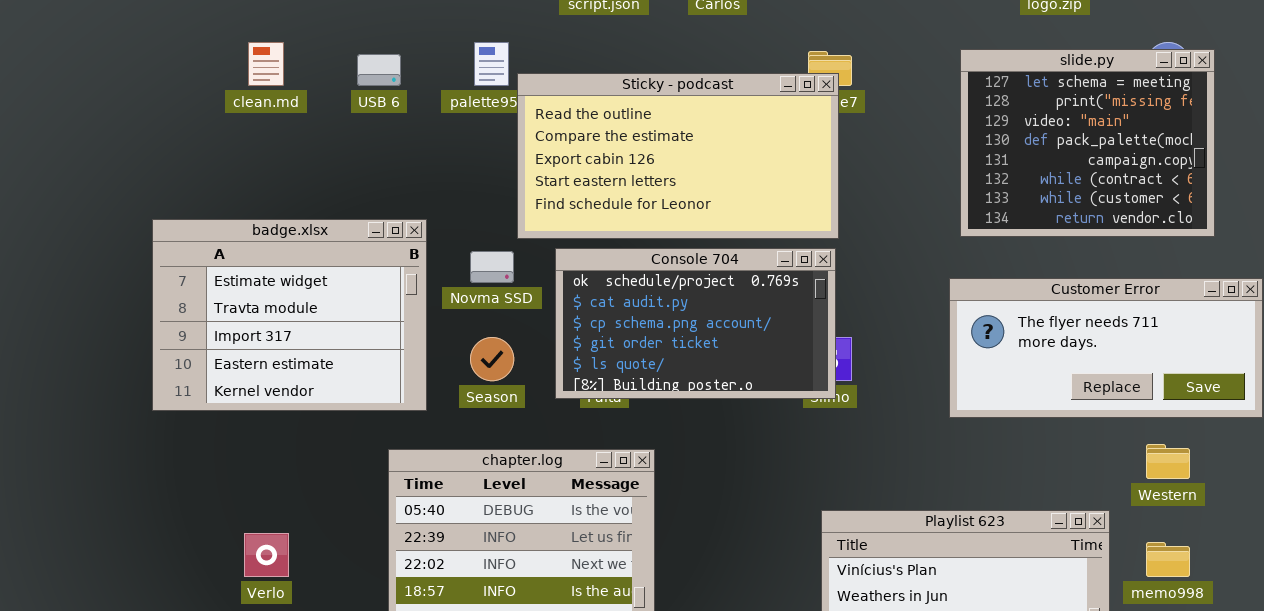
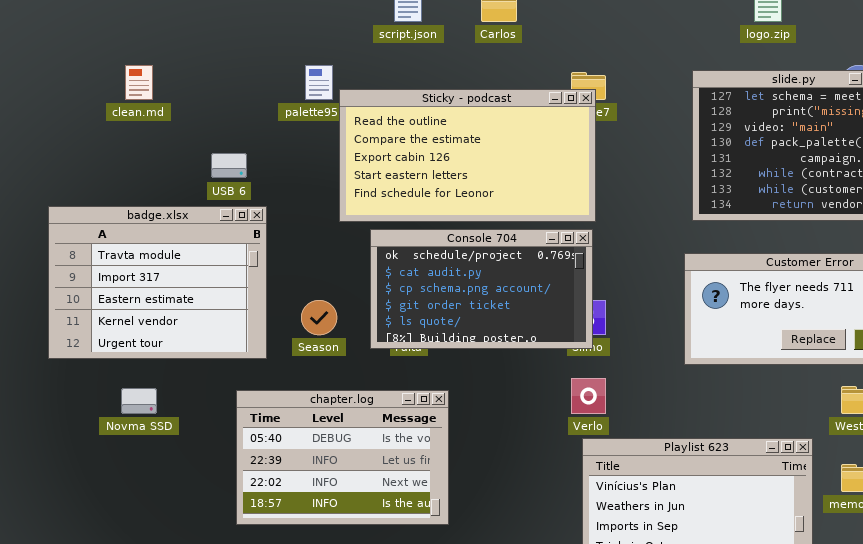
USB 6: [357,54,401,86] -> [211,153,247,178], moved
badge.xlsx: [152,219,427,411] -> [48,206,267,359], scrolled down 1 row
Novma SSD: [470,251,514,283] -> [121,388,157,414], moved
Verlo: [244,533,289,577] -> [571,378,606,414], moved

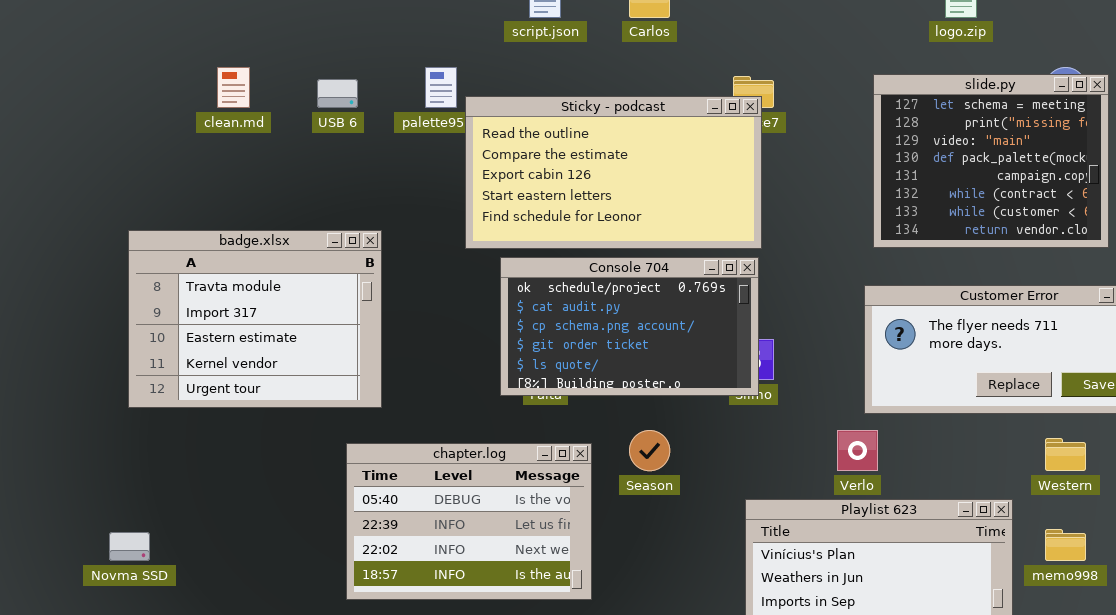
USB 6: [211,153,247,178] -> [317,79,358,108], moved
Season: [301,300,337,335] -> [629,430,670,471], moved
Verlo: [571,378,606,414] -> [837,430,878,471], moved
Novma SSD: [121,388,157,414] -> [109,532,150,561], moved

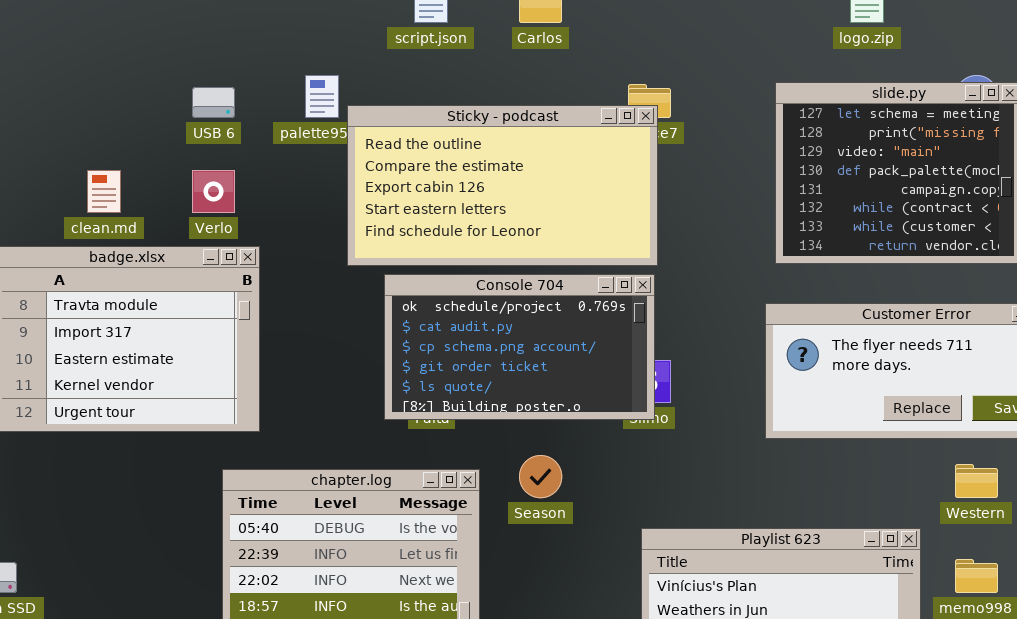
clean.md: [217,67,250,108] -> [87,170,121,213], moved
Verlo: [837,430,878,471] -> [192,170,235,213], moved

